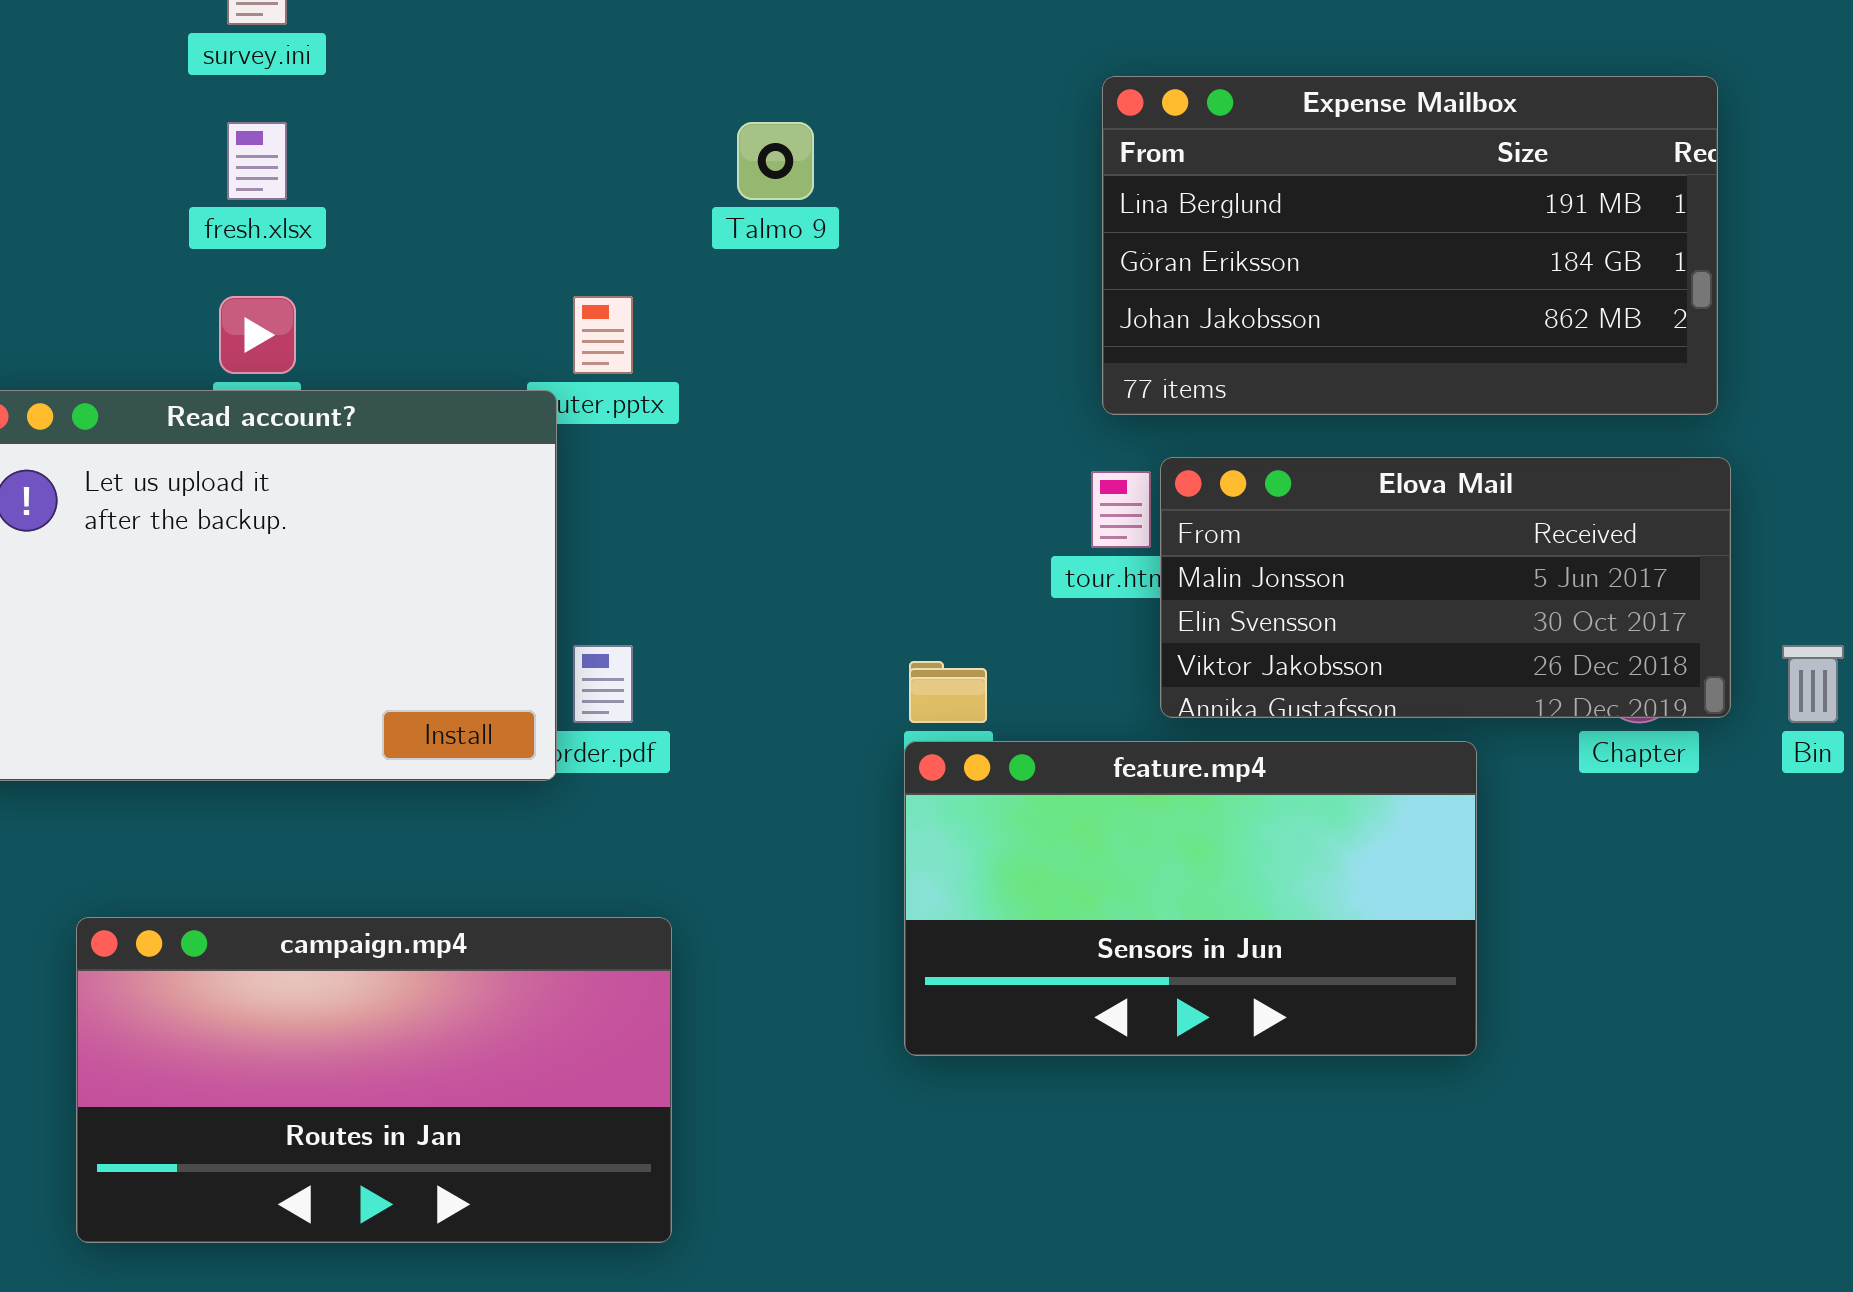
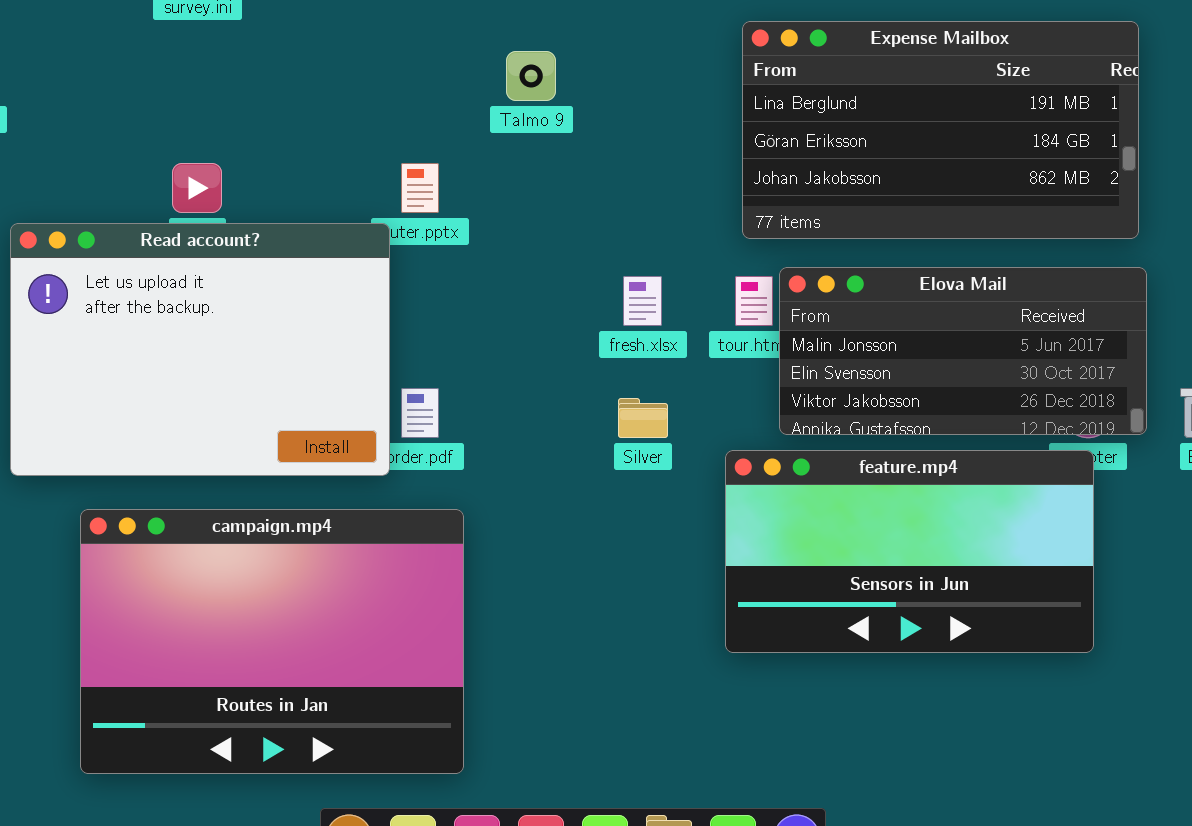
fresh.xlsx: [227,122,287,200] -> [623,276,662,326], moved
feature.mp4: [904,741,1477,1056] -> [725,450,1094,653], moved
campaign.mp4: [76,917,672,1243] -> [80,509,464,774], resized

